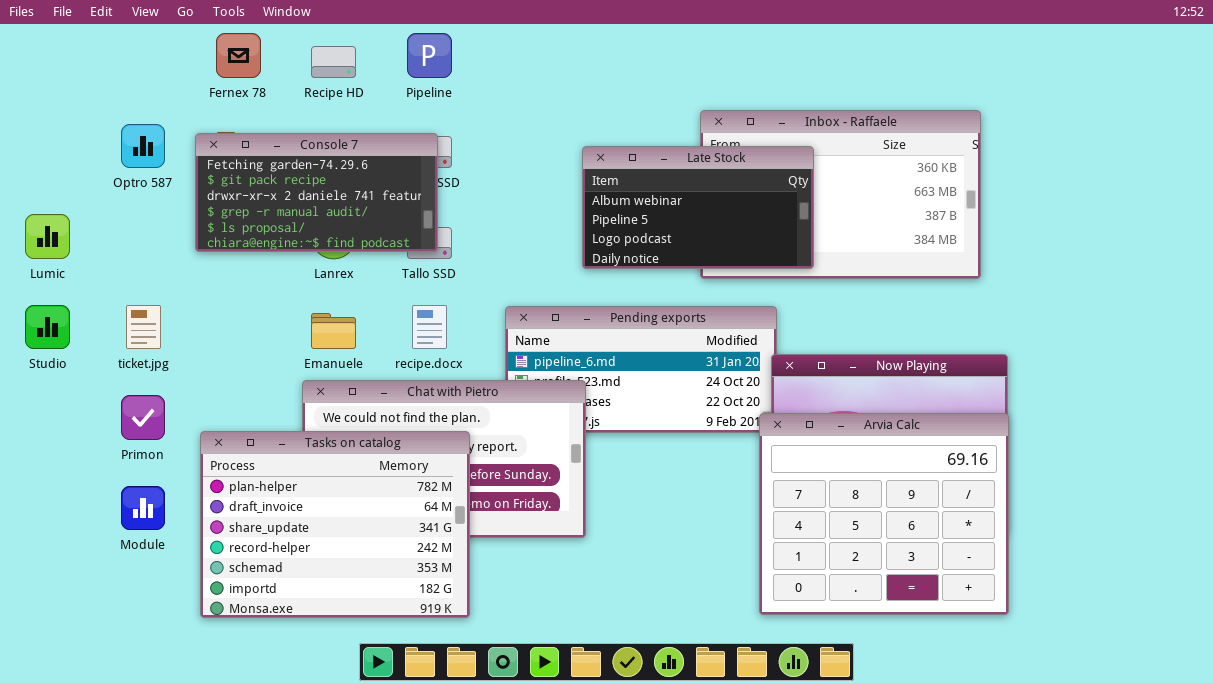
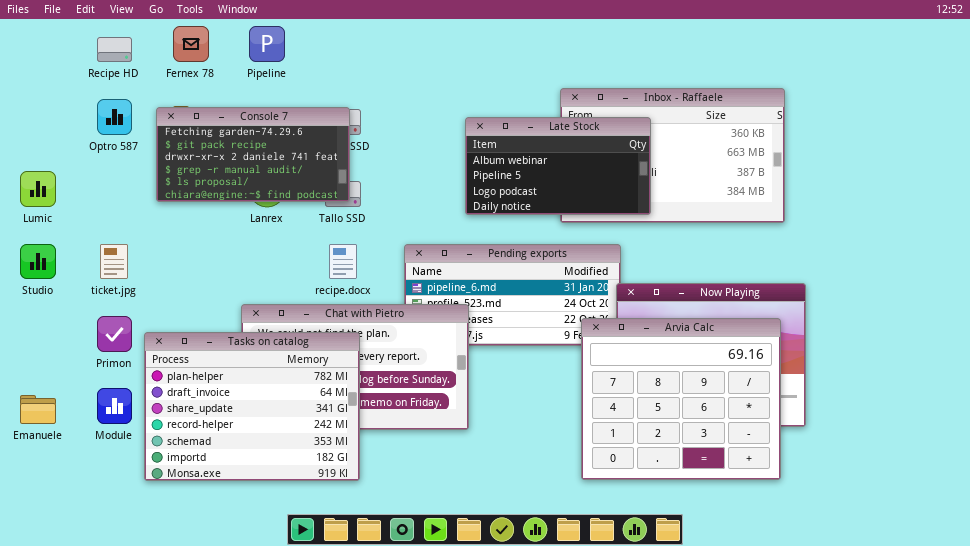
Pipeline: [407,33,452,78] -> [249,26,285,62], moved
Recipe HD: [311,46,356,78] -> [97,37,132,62], moved
Emanuele: [311,313,356,349] -> [20,395,56,424], moved
Arvia Calc: [759,413,1009,615] -> [581,318,781,480], moved
Tasks on catalog: [200,431,470,618] -> [144,332,360,481], moved

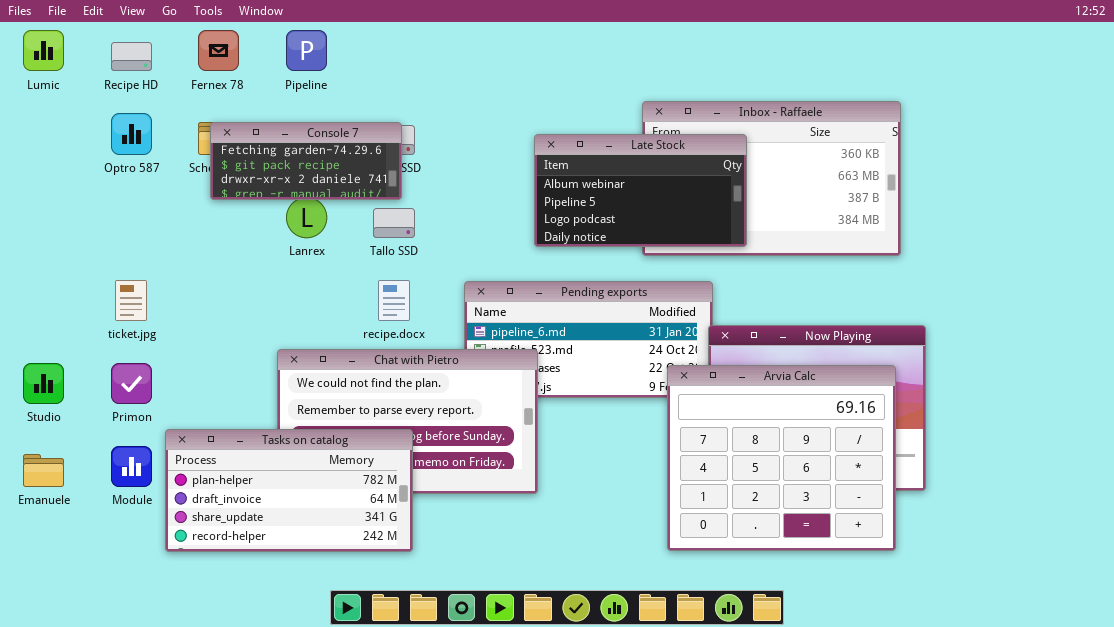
Console 7: [156,107,350,202] -> [210,122,402,200], resized
Lumic: [20,171,56,207] -> [23,30,64,71], moved
Studio: [20,244,56,279] -> [23,363,64,404], moved
Tasks on catalog: [144,332,360,481] -> [165,429,413,552], resized

